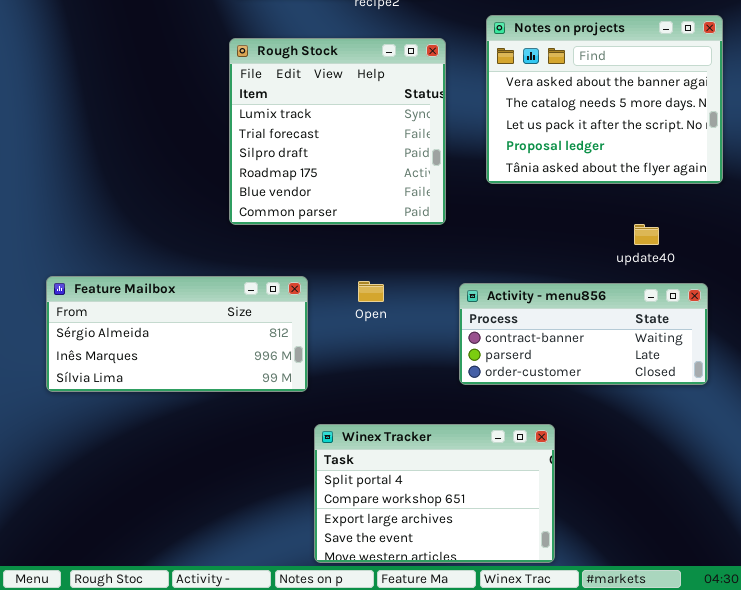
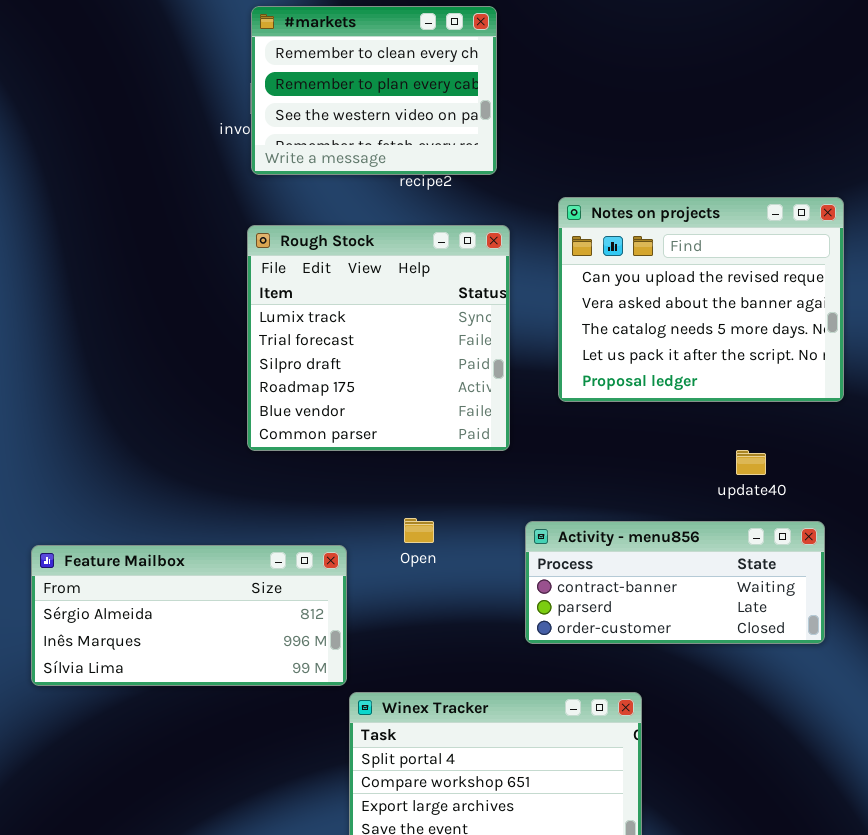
Notes on projects: [486,15,723,184] -> [558,197,844,402], scrolled up 1 row
Feature Mailbox: [46,276,308,392] -> [31,545,347,686], moved

